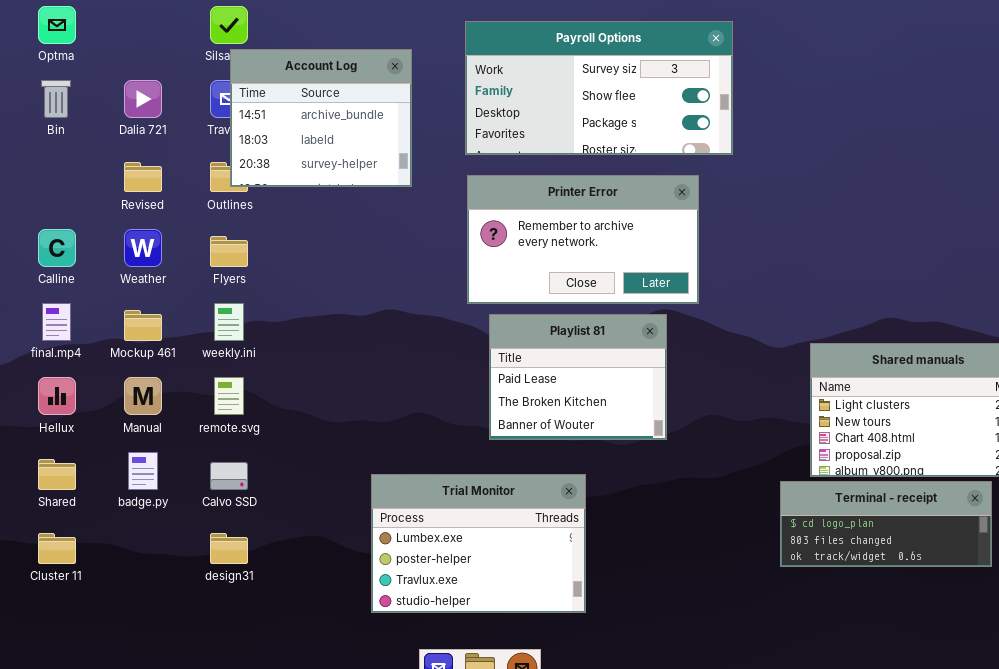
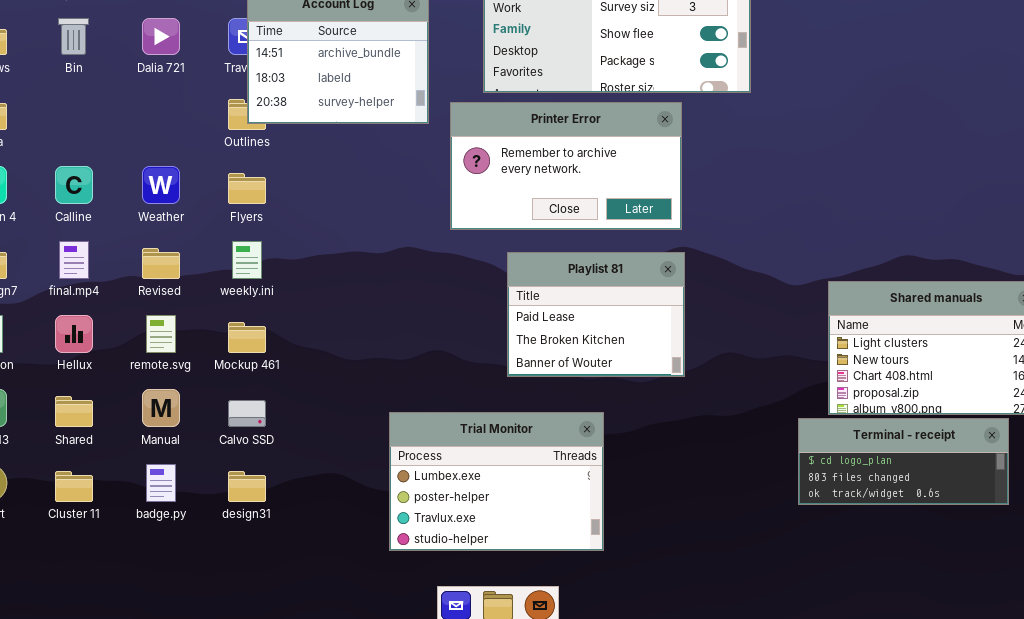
Revised: [124,162,162,192] -> [142,248,180,279], moved
Printer Error: [467,175,699,304] -> [450,102,682,230], moved
Mockup 461: [124,310,162,341] -> [228,322,266,353], moved
Manual: [124,377,162,415] -> [142,389,180,427], moved
remote.svg: [214,377,244,415] -> [146,315,176,353], moved
badge.py: [128,452,158,490] -> [146,464,176,502], moved

